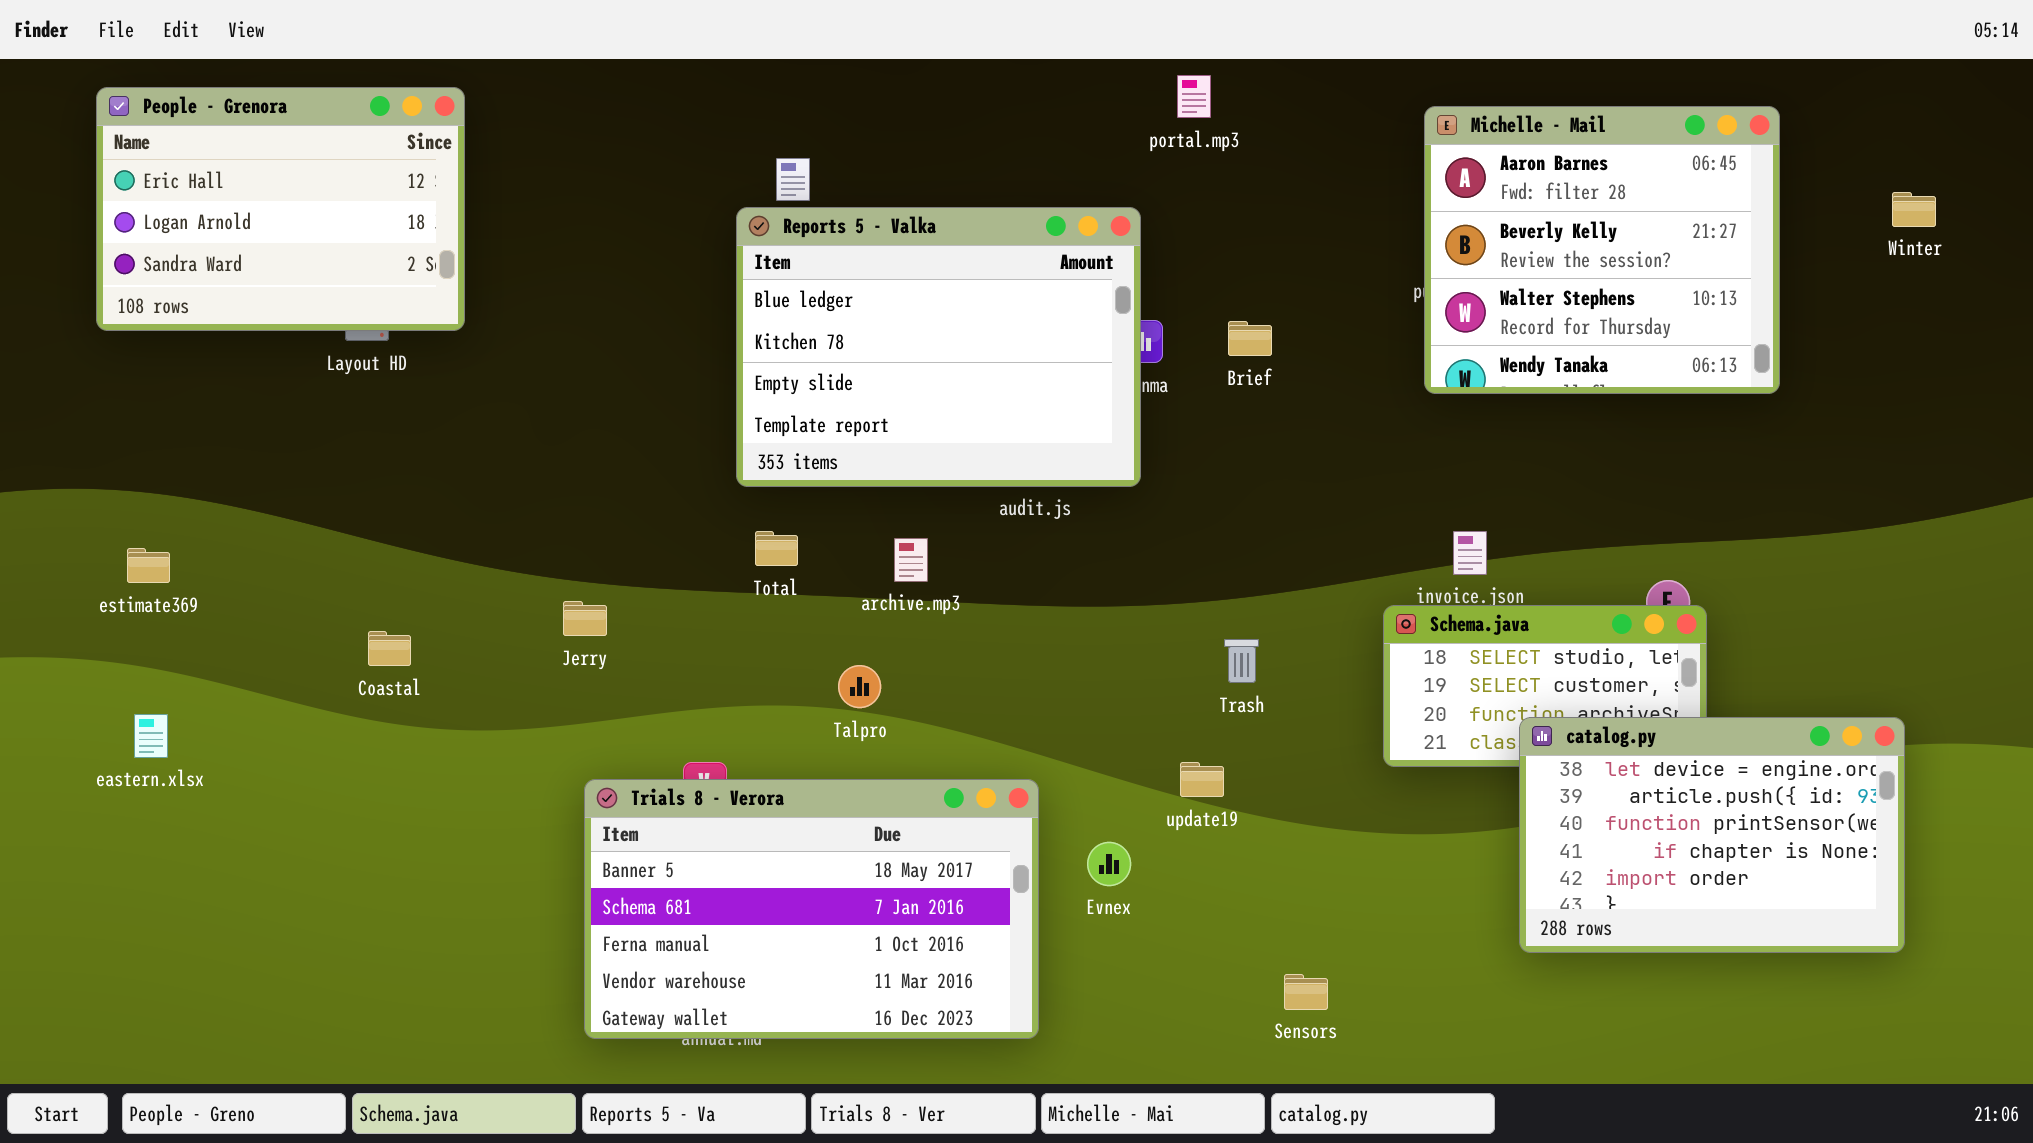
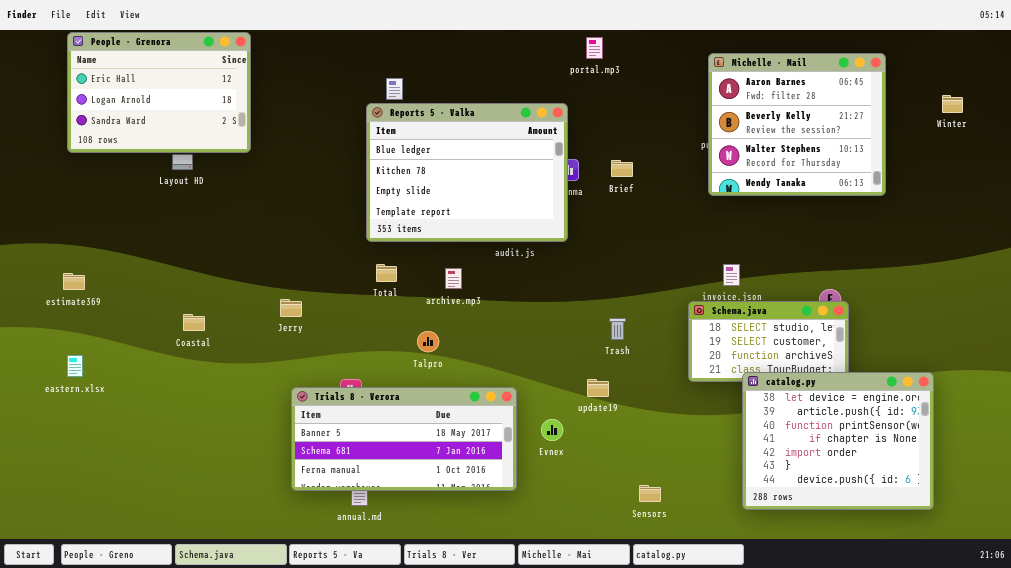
People - Grenora: [96,87,465,331] -> [67,32,251,153], moved
catalog.py: [1519,717,1905,953] -> [742,372,934,510], moved, resized
Trials 8 - Verora: [584,779,1039,1039] -> [291,387,517,491], resized

